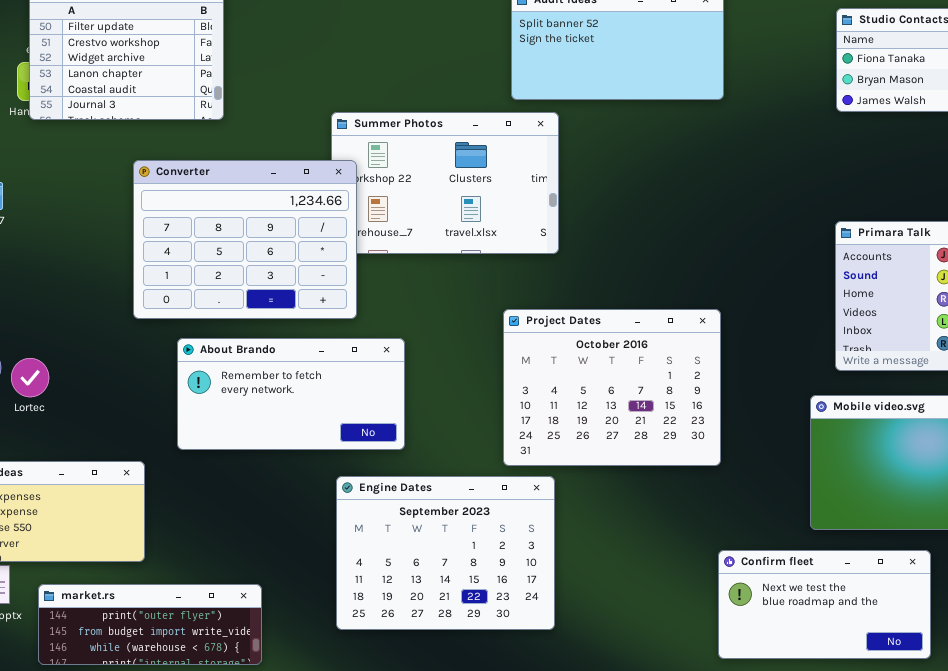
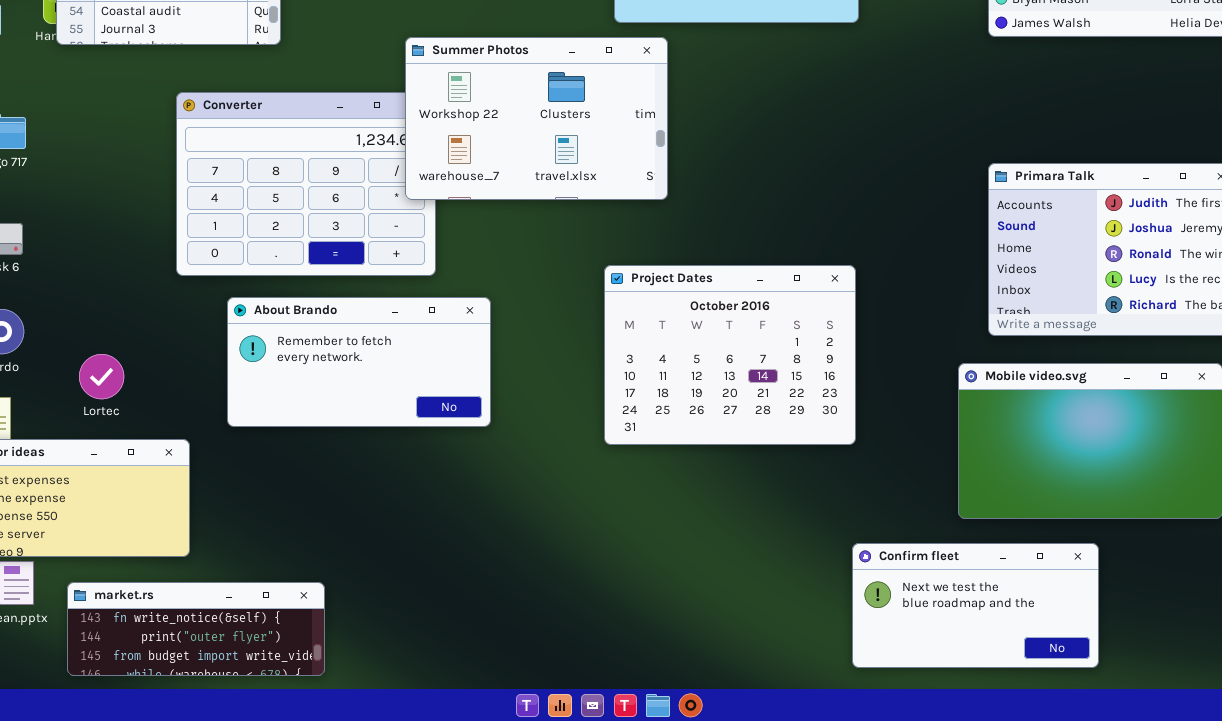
Summer Photos: [331,112,559,254] -> [405,37,668,200], raised
Lortec: [11,358,49,397] -> [79,354,124,399], moved
Engine Dates: [336,476,555,630] -> none, closed
market.rs: [38,584,262,665] -> [67,582,325,676], scrolled up 1 row

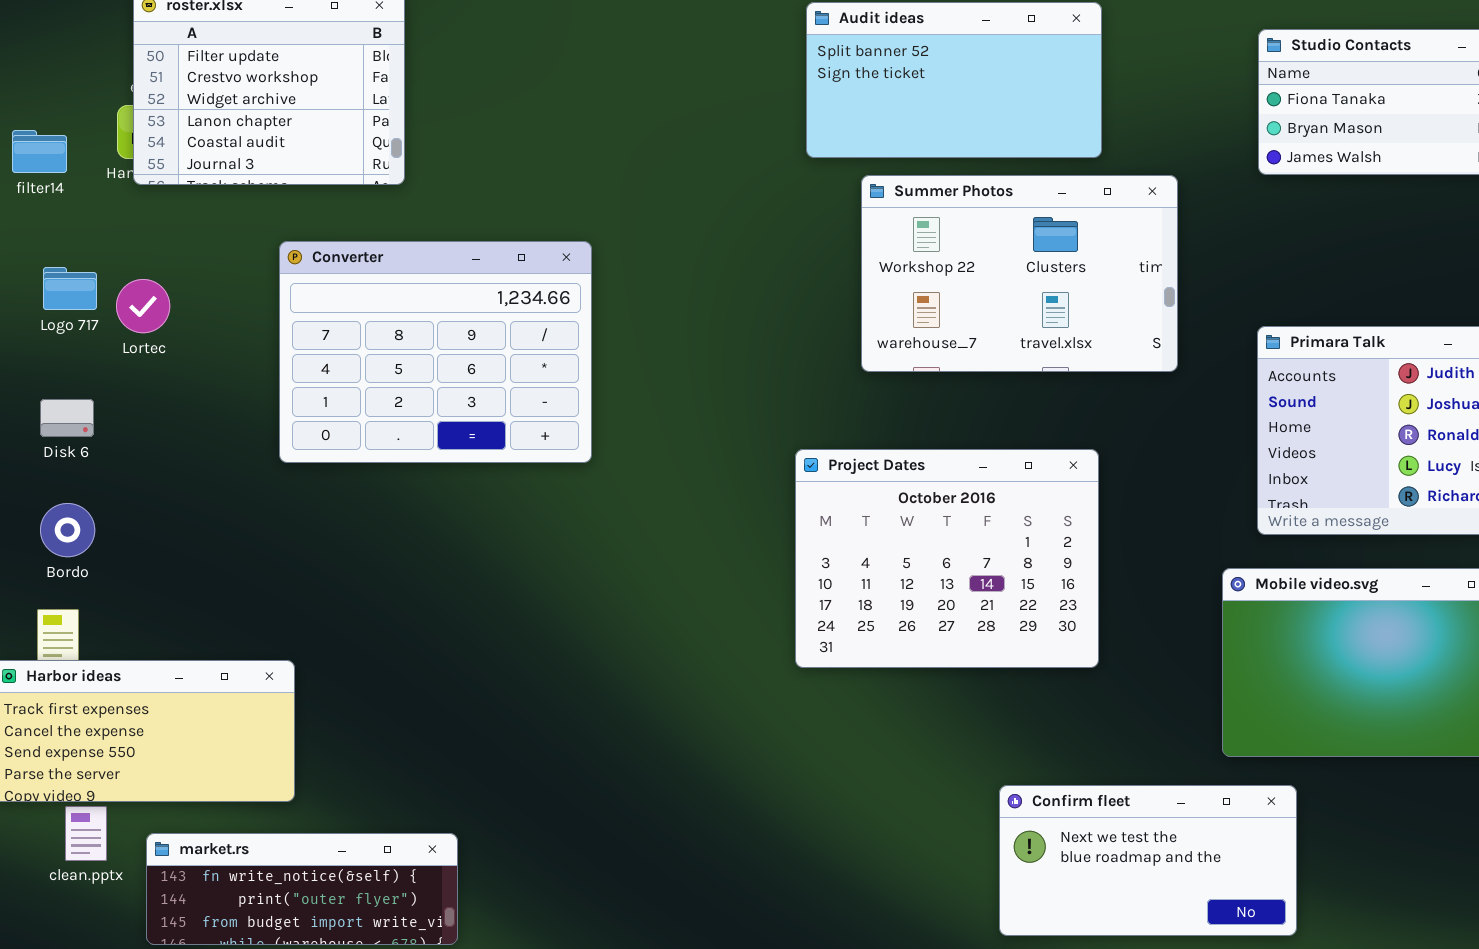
Summer Photos: [405,37,668,200] -> [861,175,1178,372], moved
About Brando: [227,297,491,427] -> none, closed
Lortec: [79,354,124,399] -> [116,279,170,333], moved
Confirm fleet: [852,543,1099,668] -> [999,785,1297,936], moved

